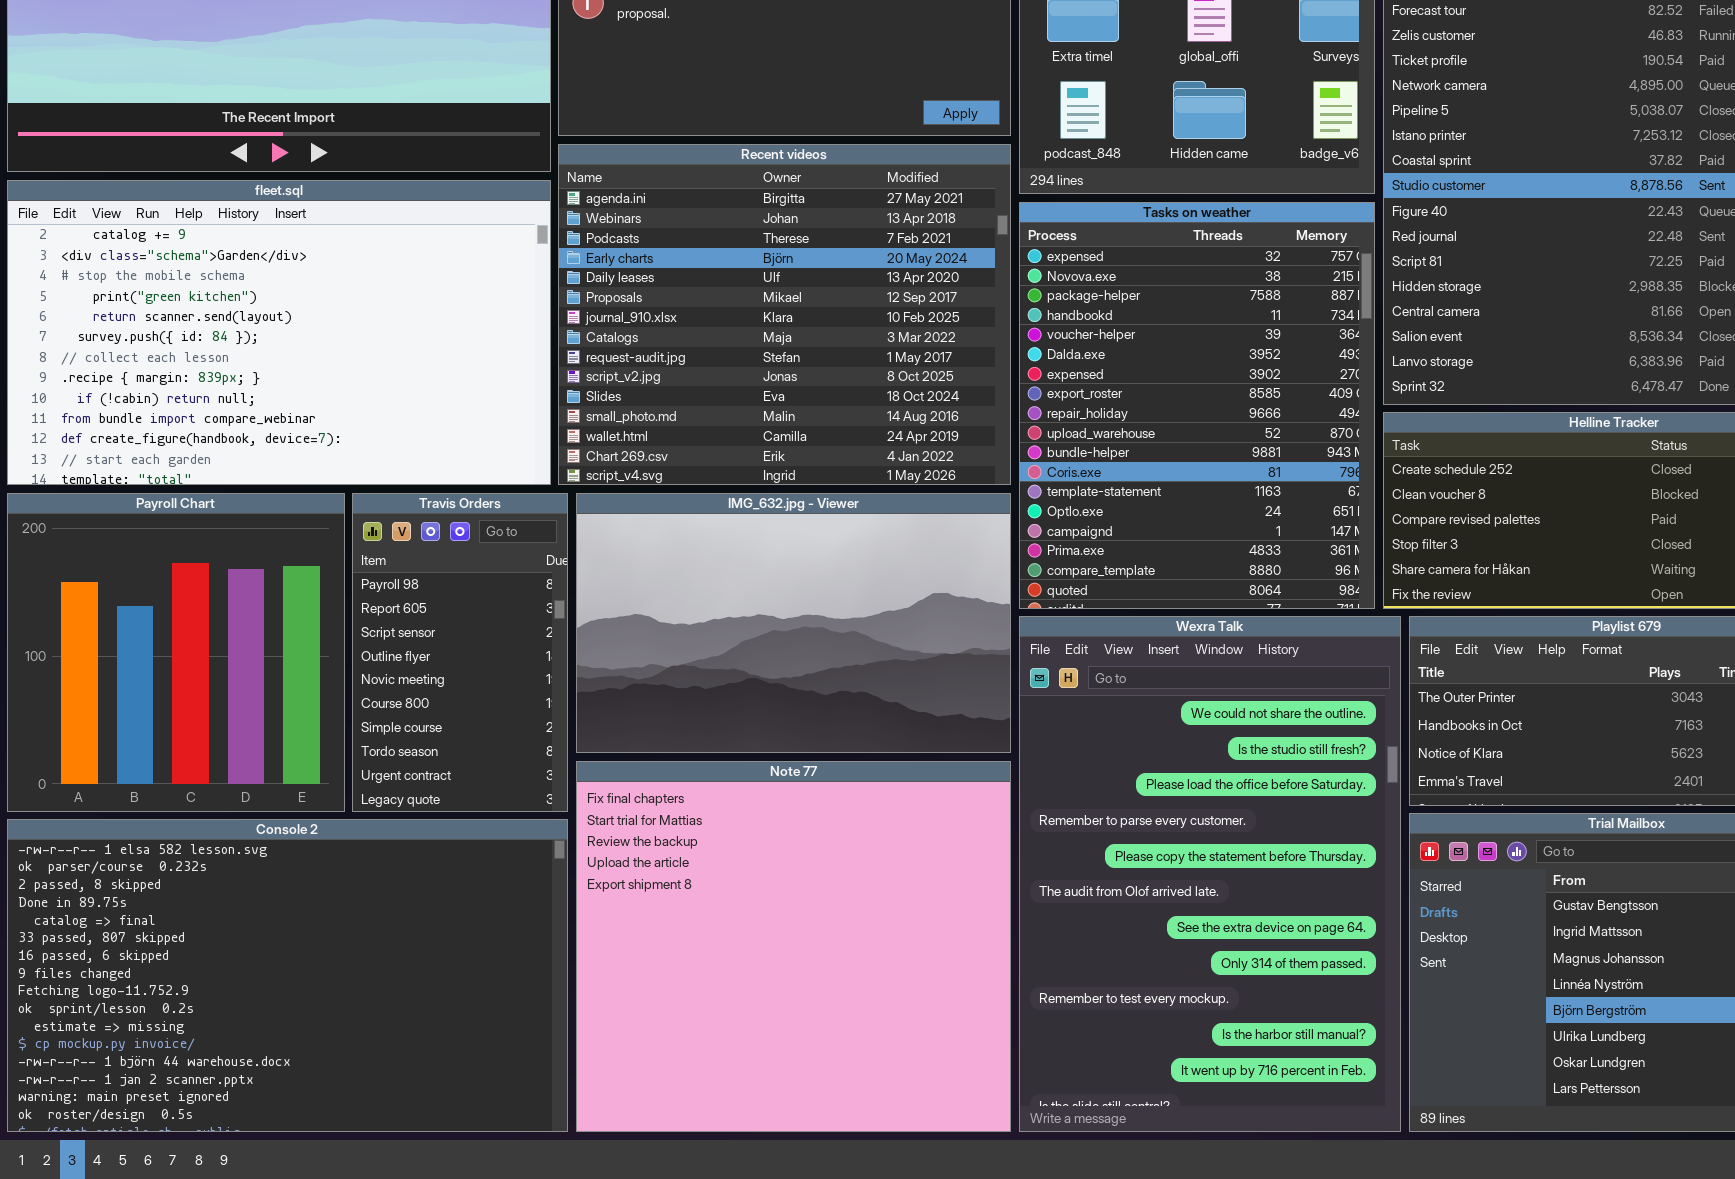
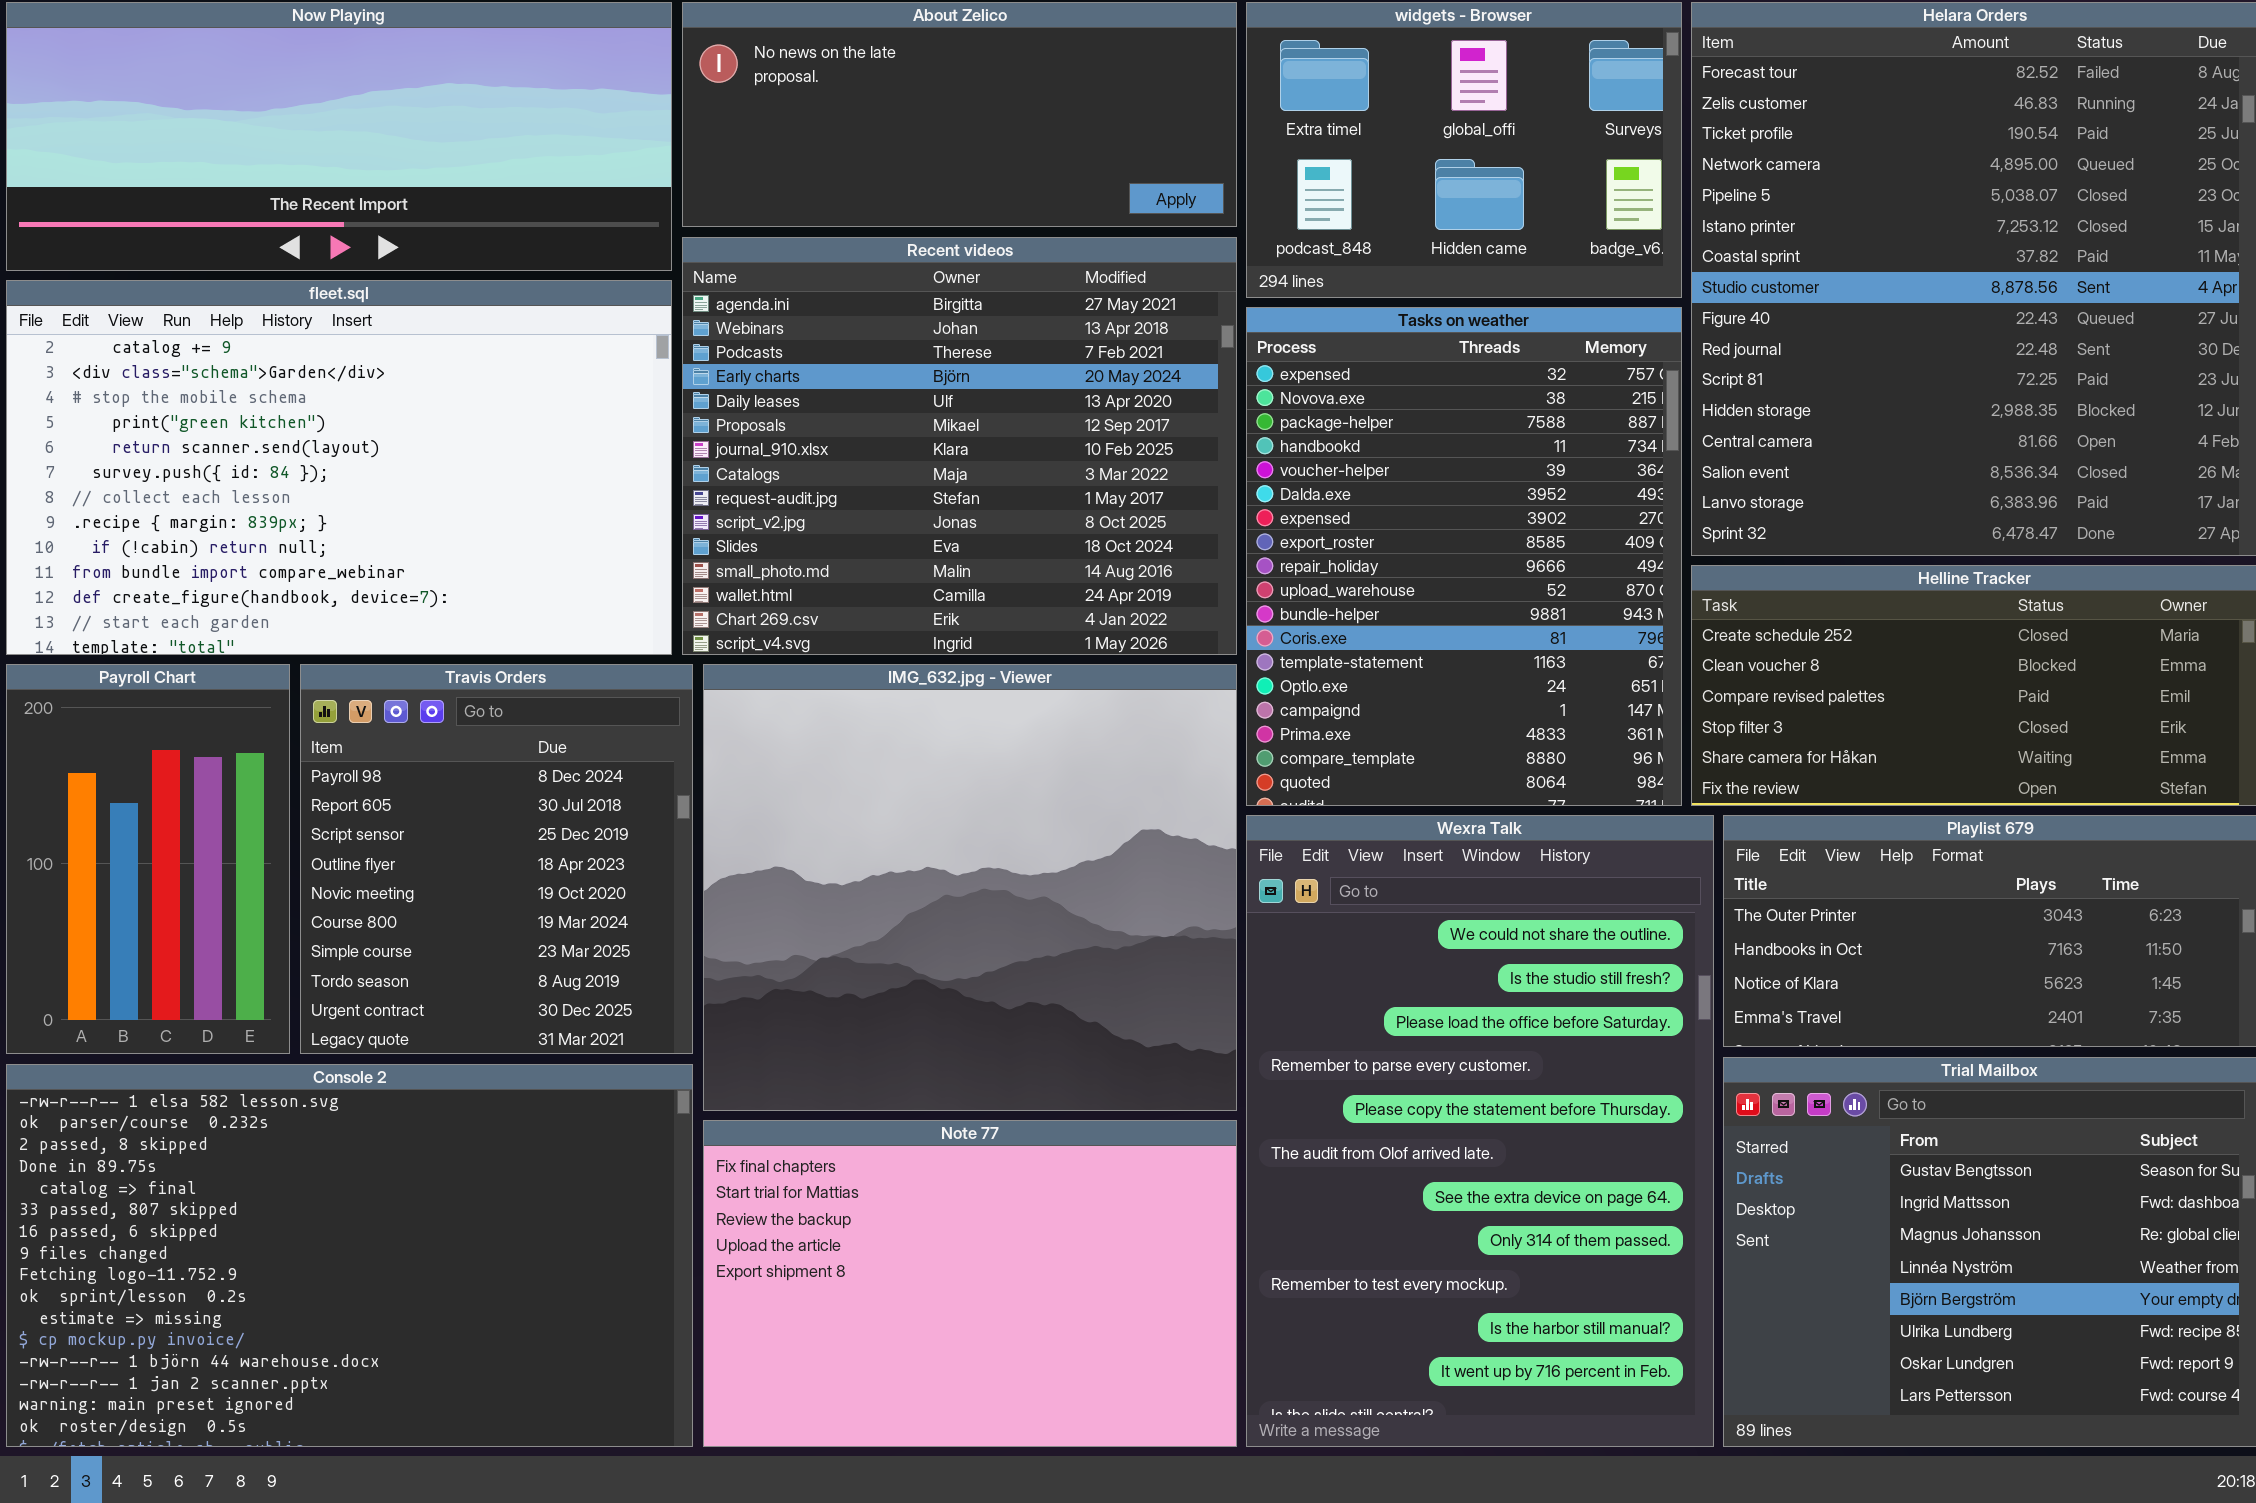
Payroll Chart: [7,493,345,812] -> [6,664,290,1054], resized
Travis Orders: [352,493,568,812] -> [300,664,693,1054], resized
IMG_632.jpg - Viewer: [576,493,1011,753] -> [703,664,1237,1111], resized
Note 77: [576,761,1011,1132] -> [703,1120,1237,1447], resized

